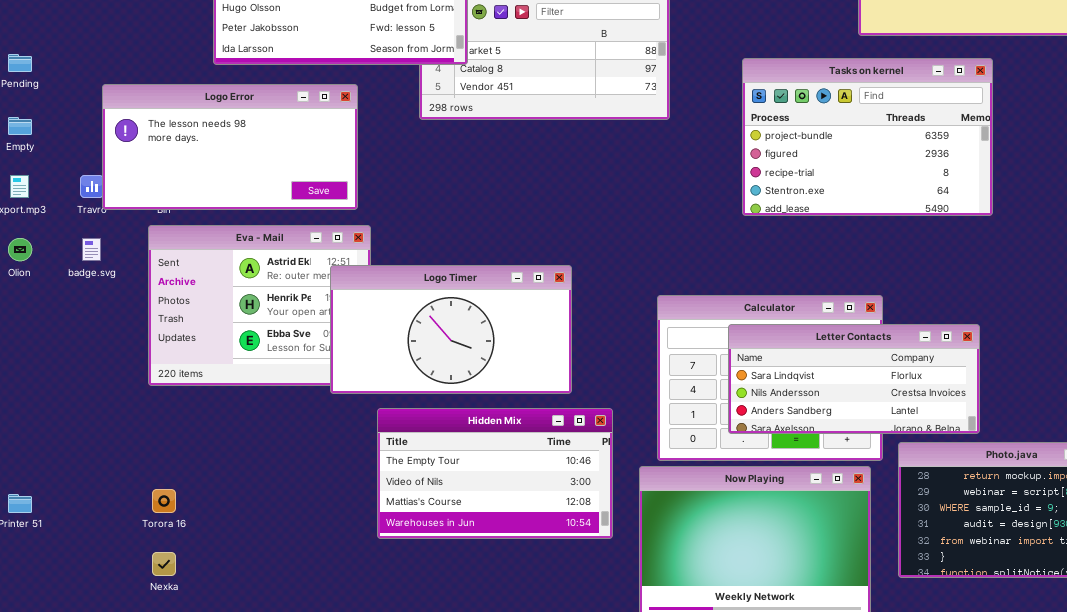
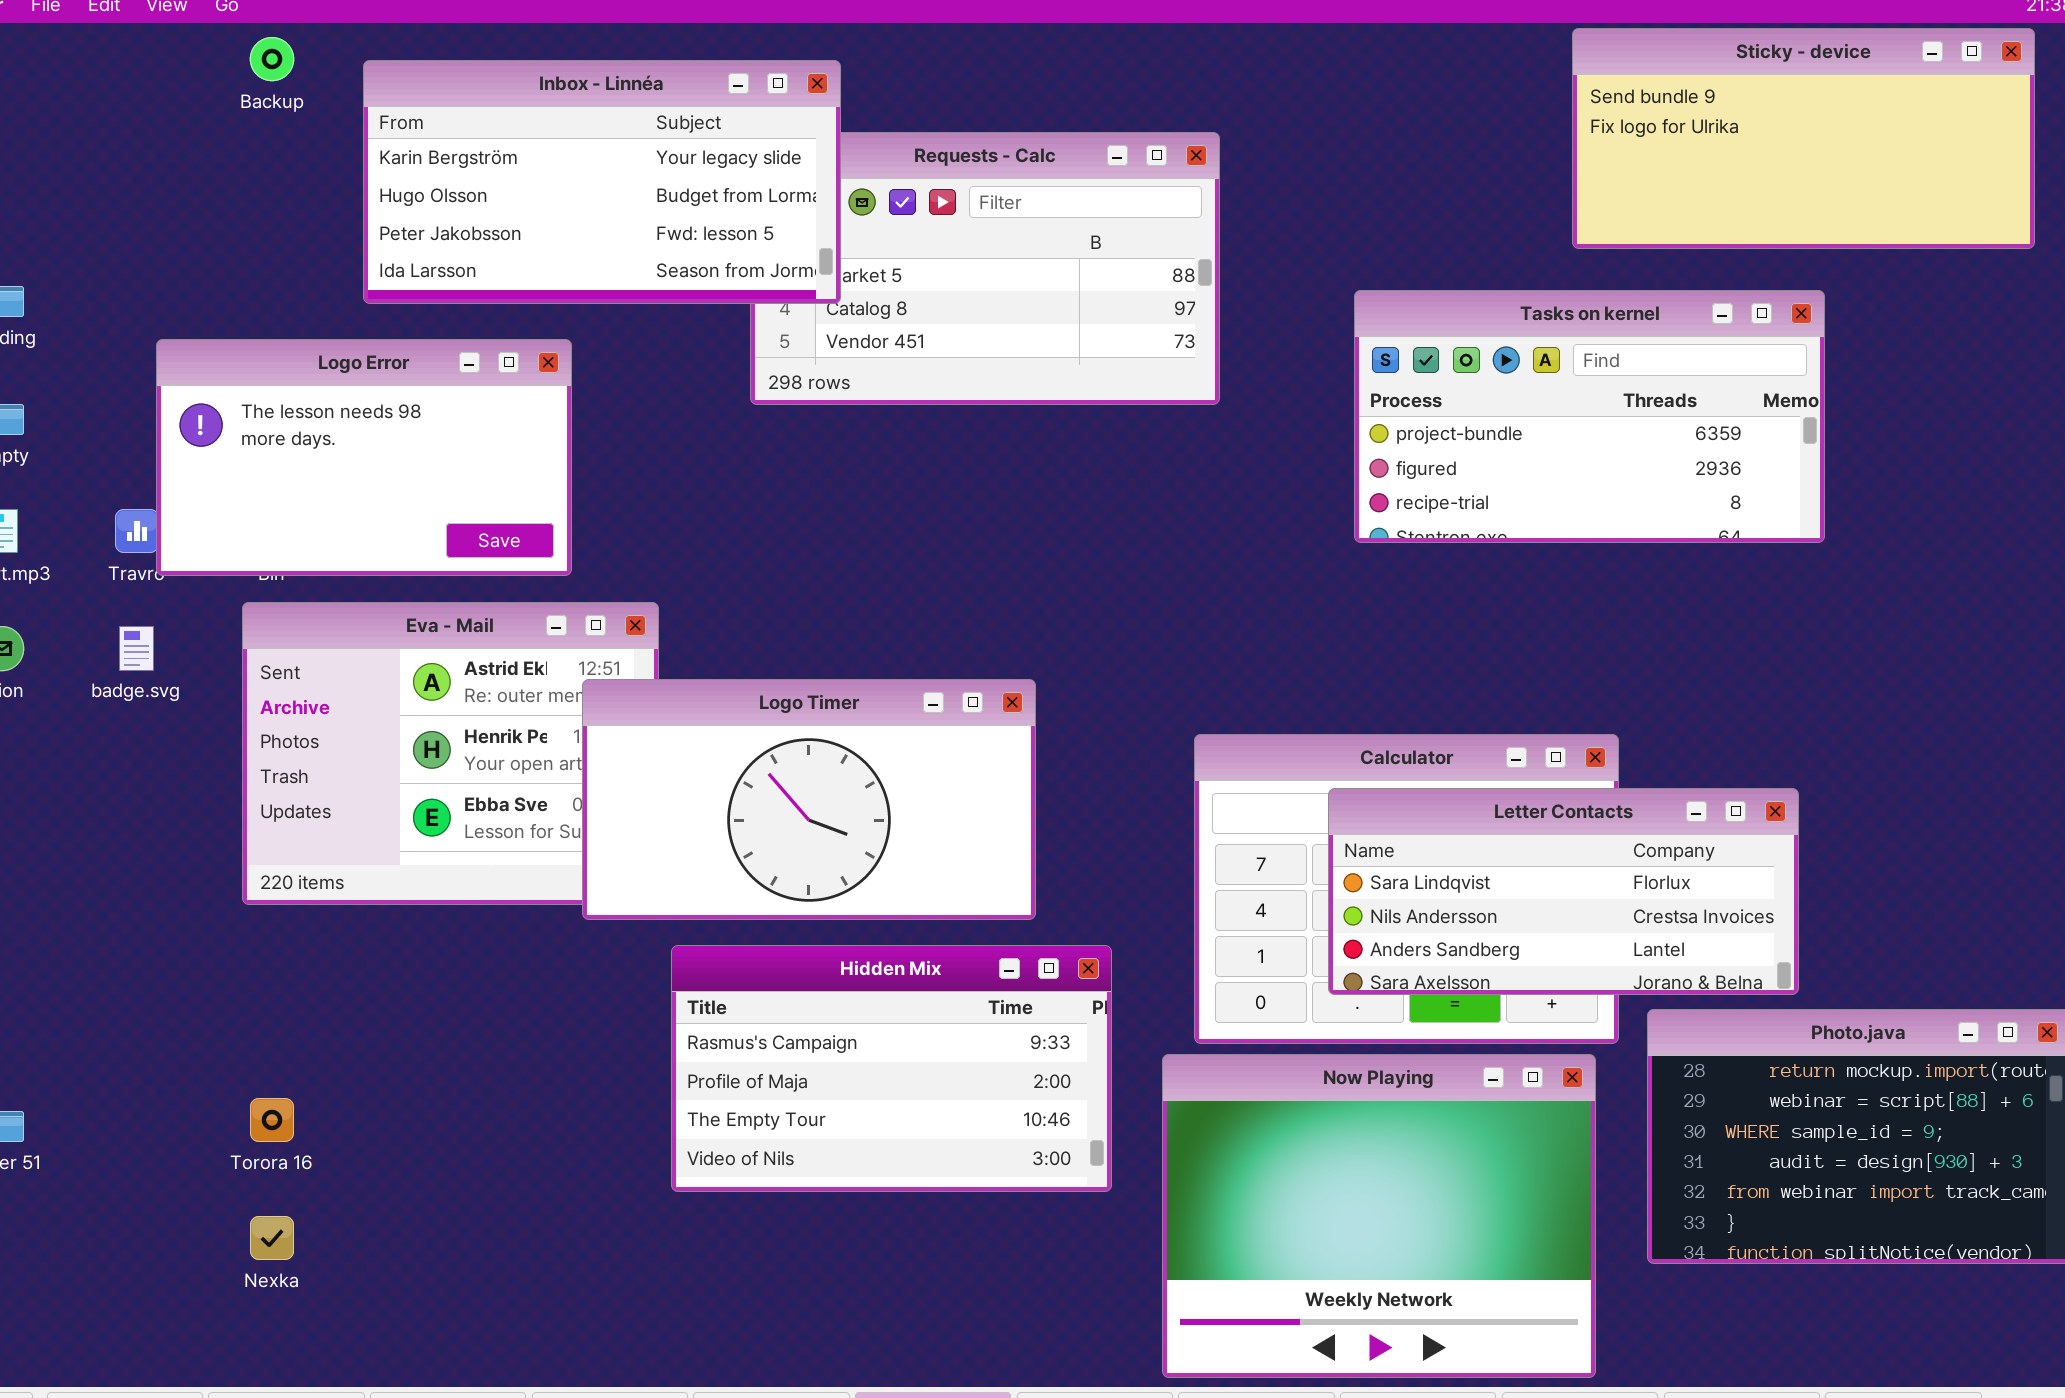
Tasks on kernel: [742,58,993,216] -> [1354,290,1825,543], resized
Logo Error: [102,84,358,210] -> [156,339,572,576], resized
Hidden Mix: [377,408,613,539] -> [671,945,1112,1192], scrolled up 2 rows

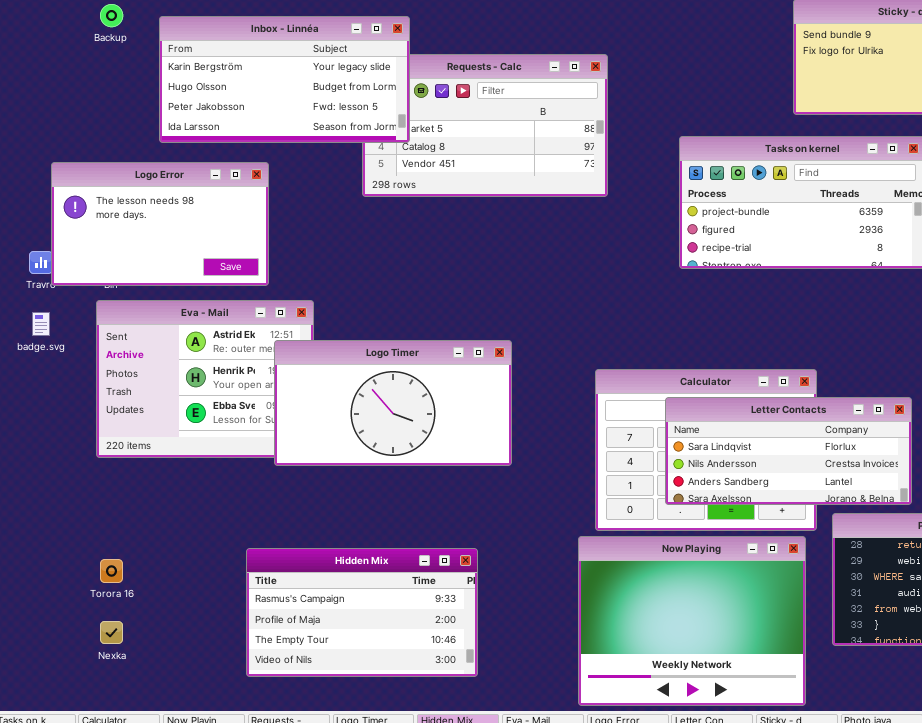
Hidden Mix: [671,945,1112,1192] -> [246,548,478,677], moved

